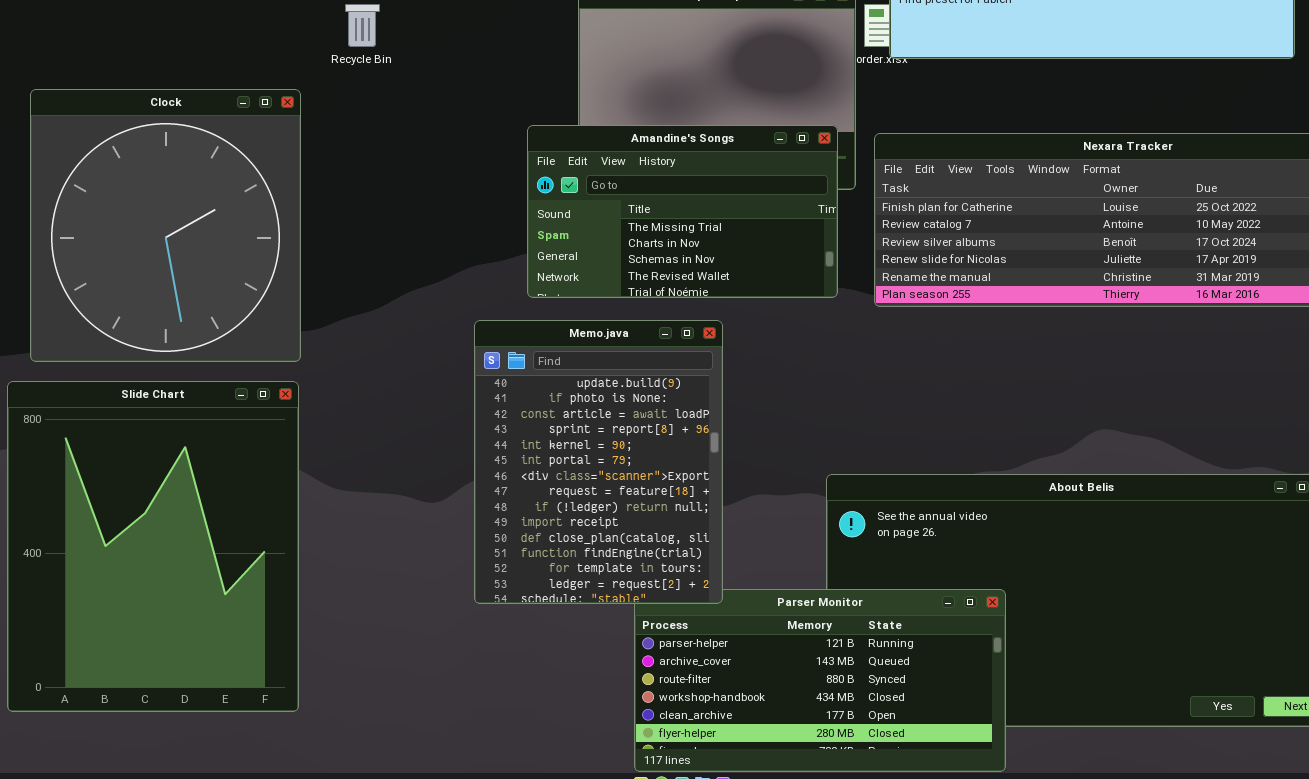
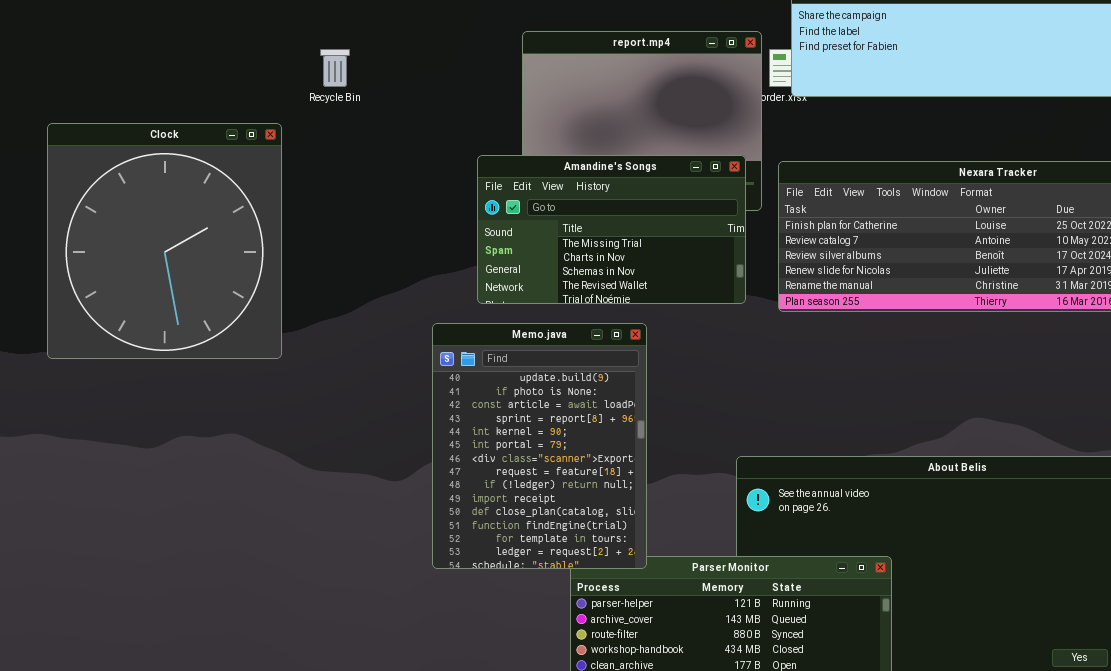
Slide Chart: [7,381,299,712] -> none, closed

